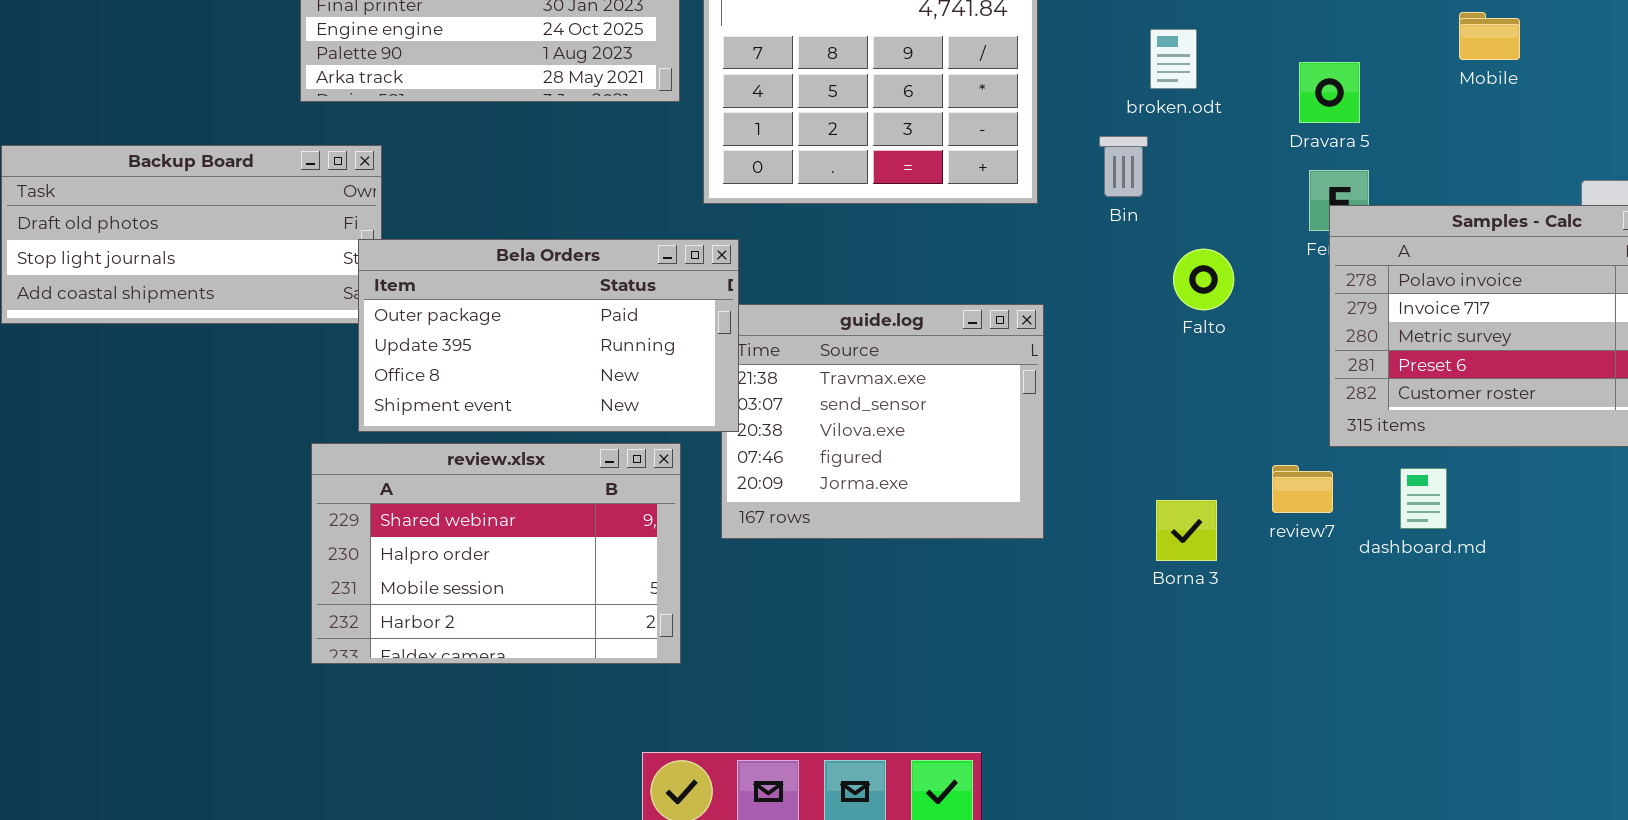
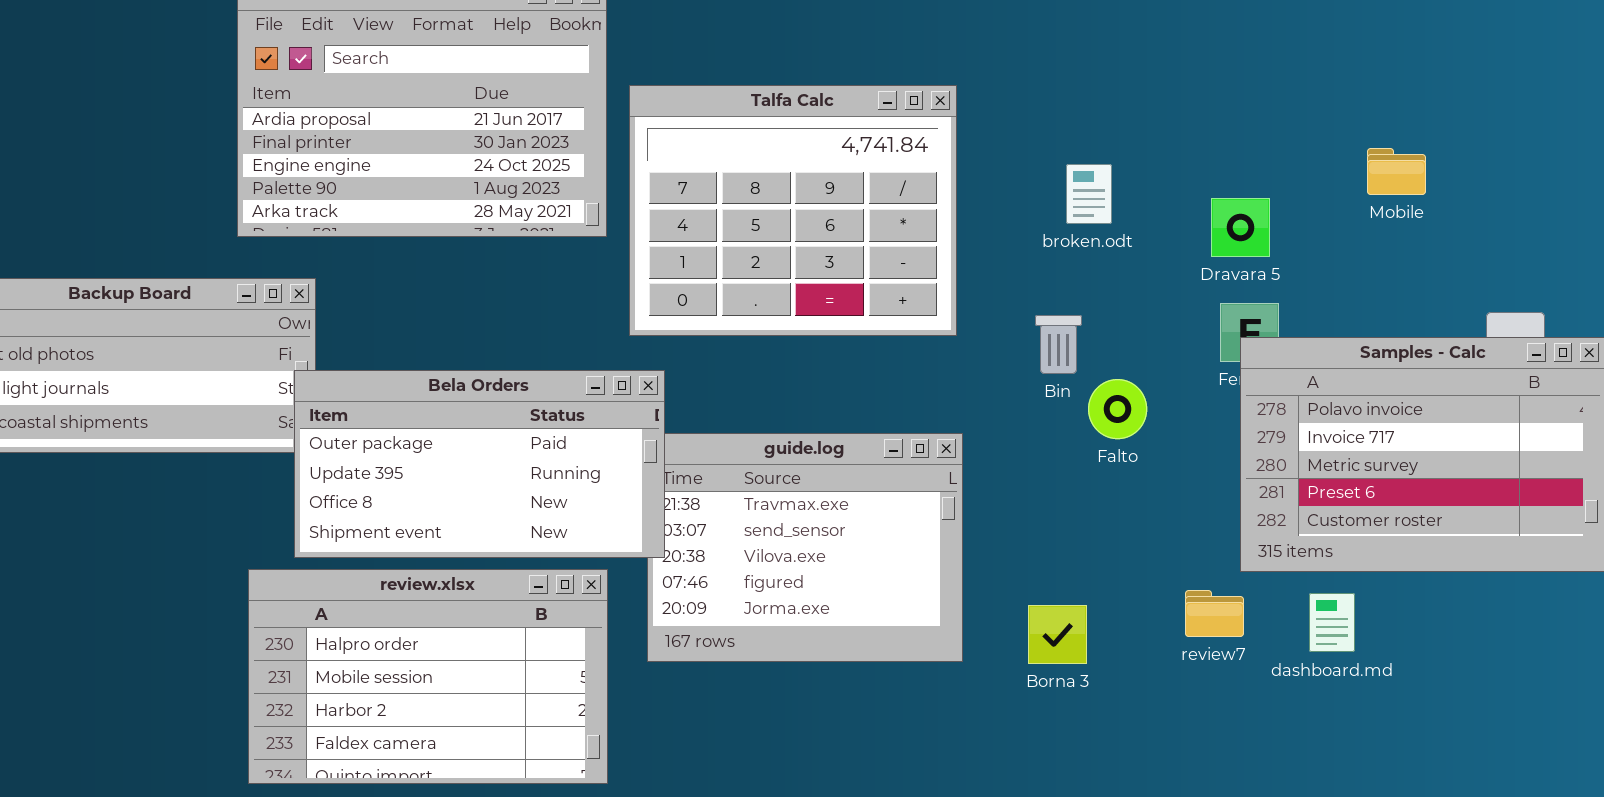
Bin: [1099,136,1148,197] -> [1035,315,1082,374], moved
review.xlsx: [311,443,681,664] -> [248,569,608,784], scrolled down 1 row
Borna 3: [1156,500,1217,561] -> [1028,605,1087,664], moved

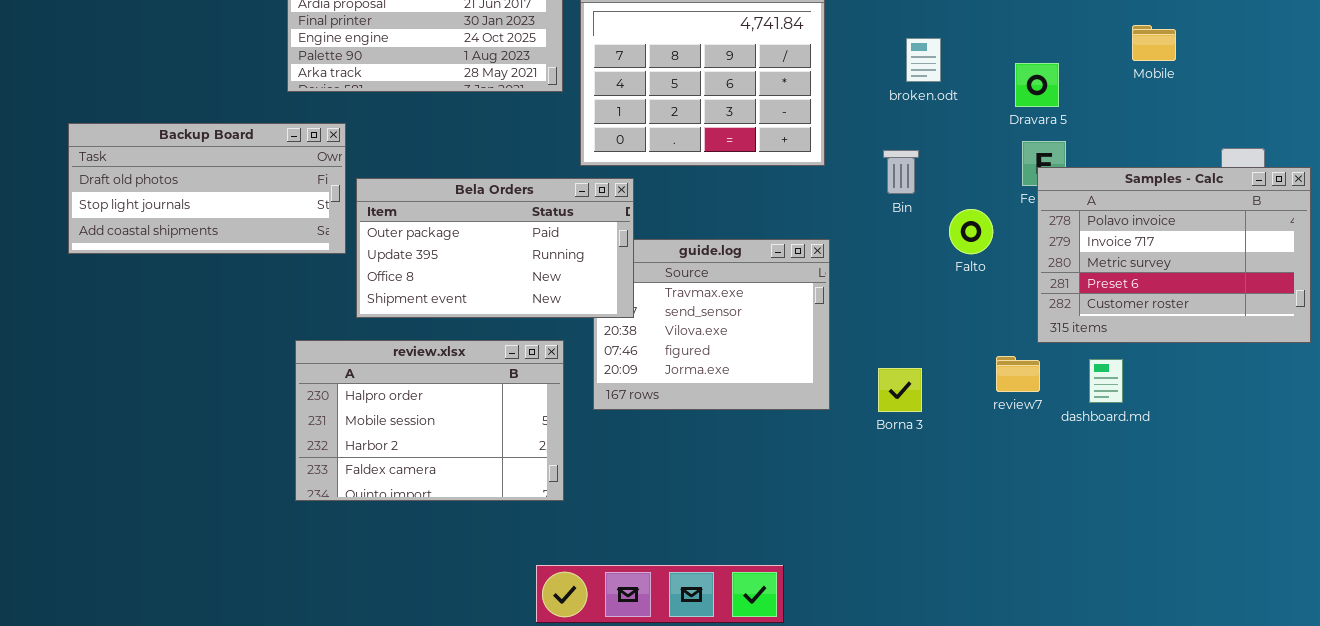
Bela Orders: [294,370,665,558] -> [356,178,634,318], moved
Falto: [1088,379,1147,439] -> [949,209,993,254], moved

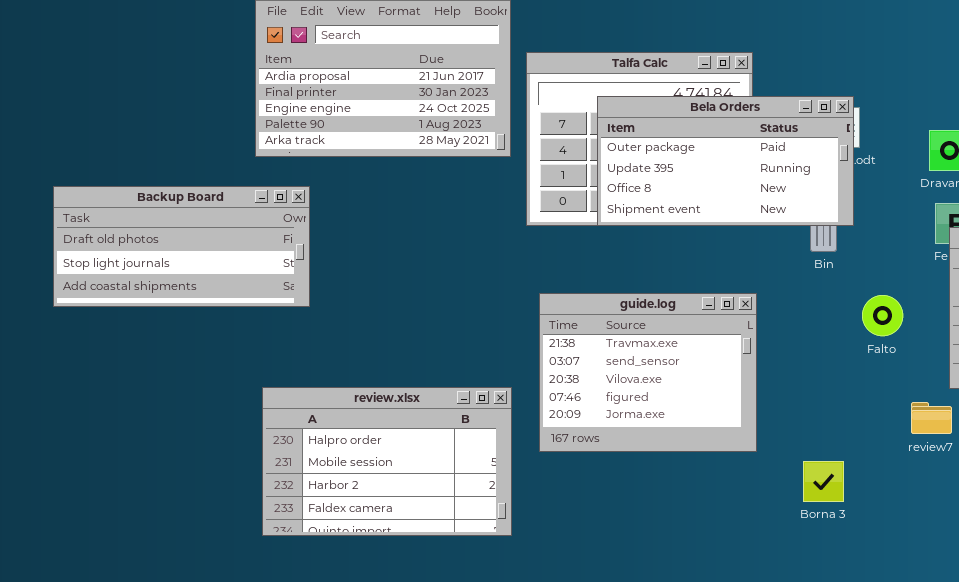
Bela Orders: [356,178,634,318] -> [597,96,854,226], moved
Falto: [949,209,993,254] -> [862,295,903,336], moved
Borna 3: [878,368,922,412] -> [803,461,844,502], moved

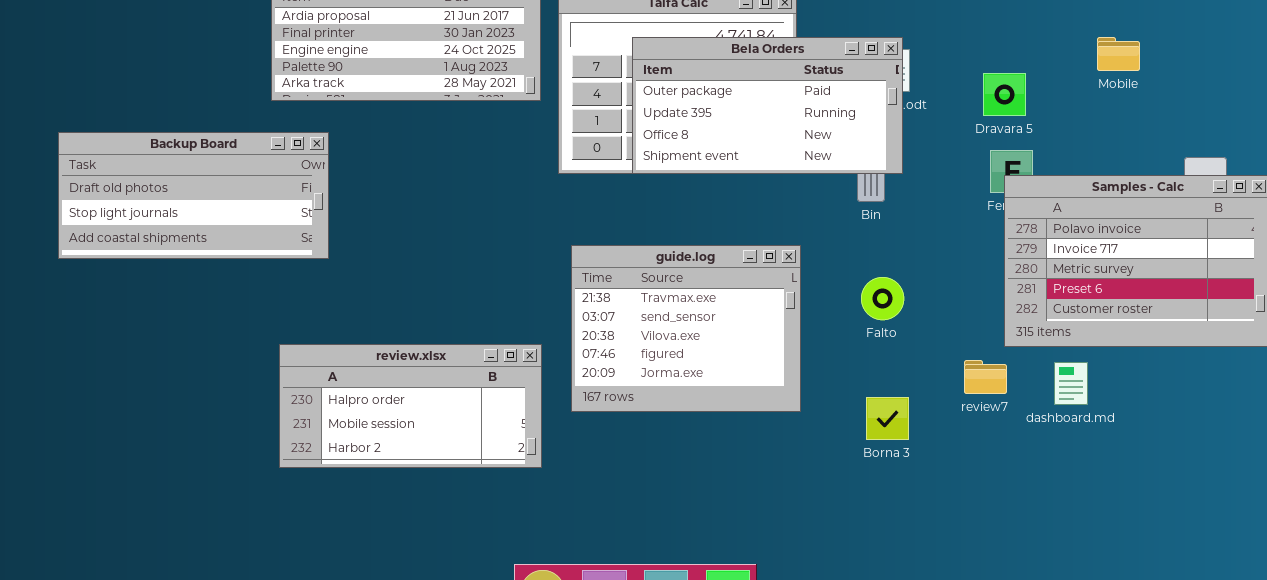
Falto: [862,295,903,336] -> [861,277,904,320], moved
review.xlsx: [262,387,512,536] -> [279,344,542,468], resized
Borna 3: [803,461,844,502] -> [866,397,909,440], moved

